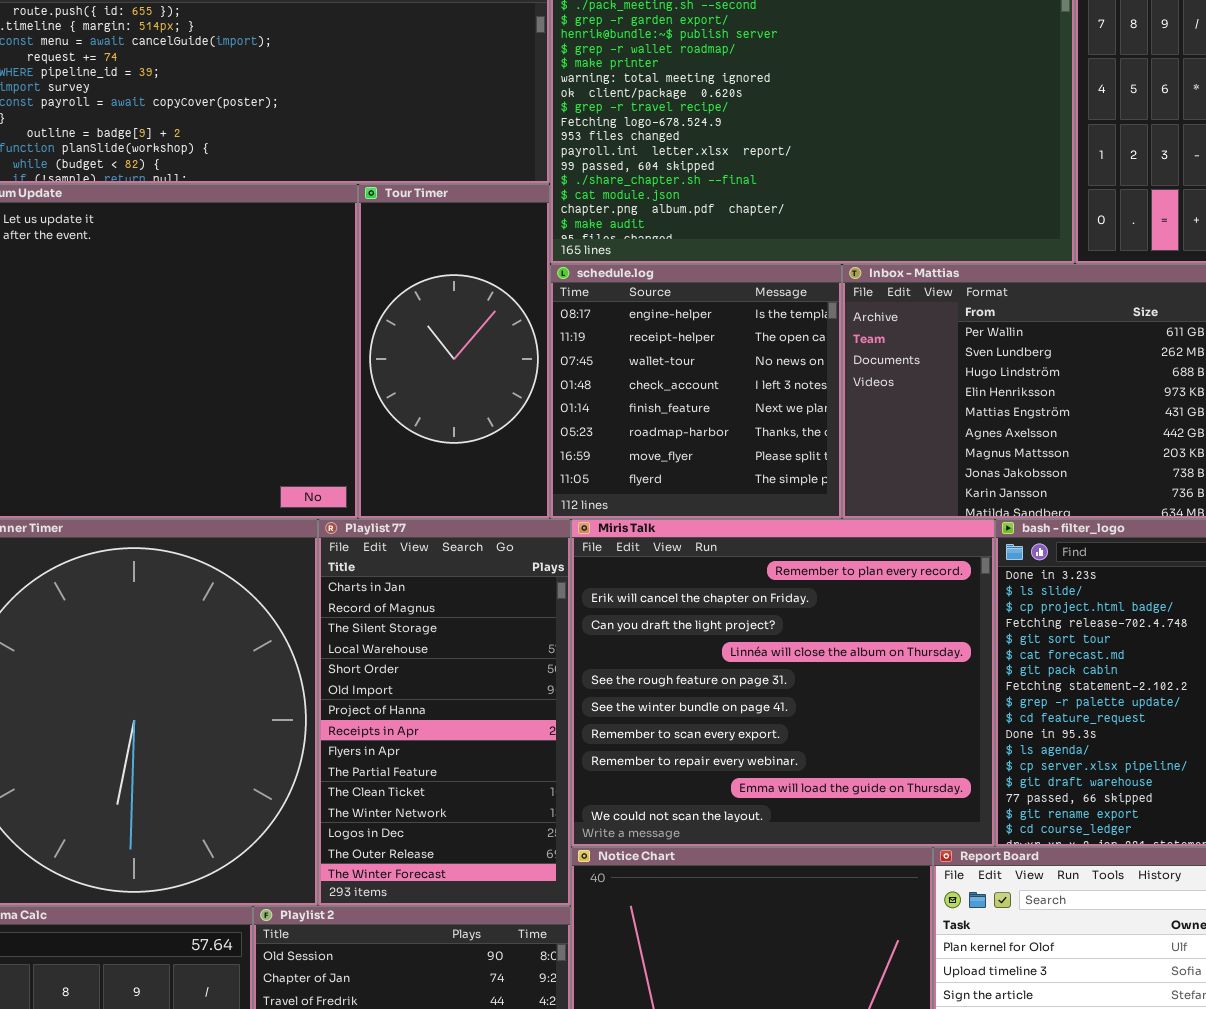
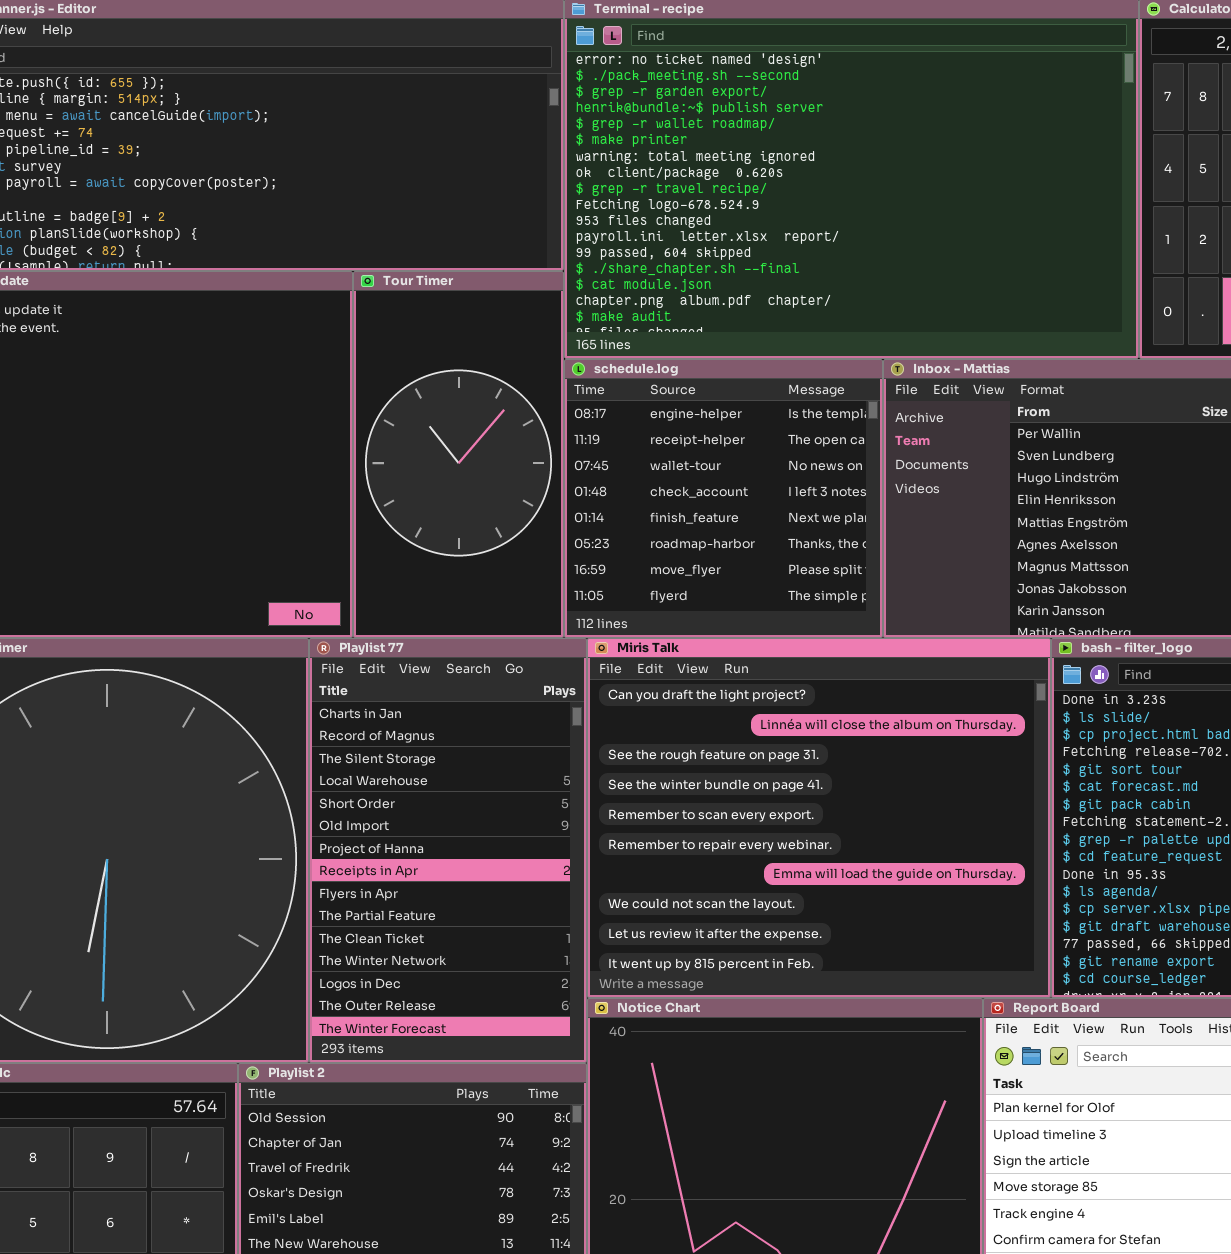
Miris Talk: [571,519,995,847] -> [587,638,1051,998], scrolled down 2 rows

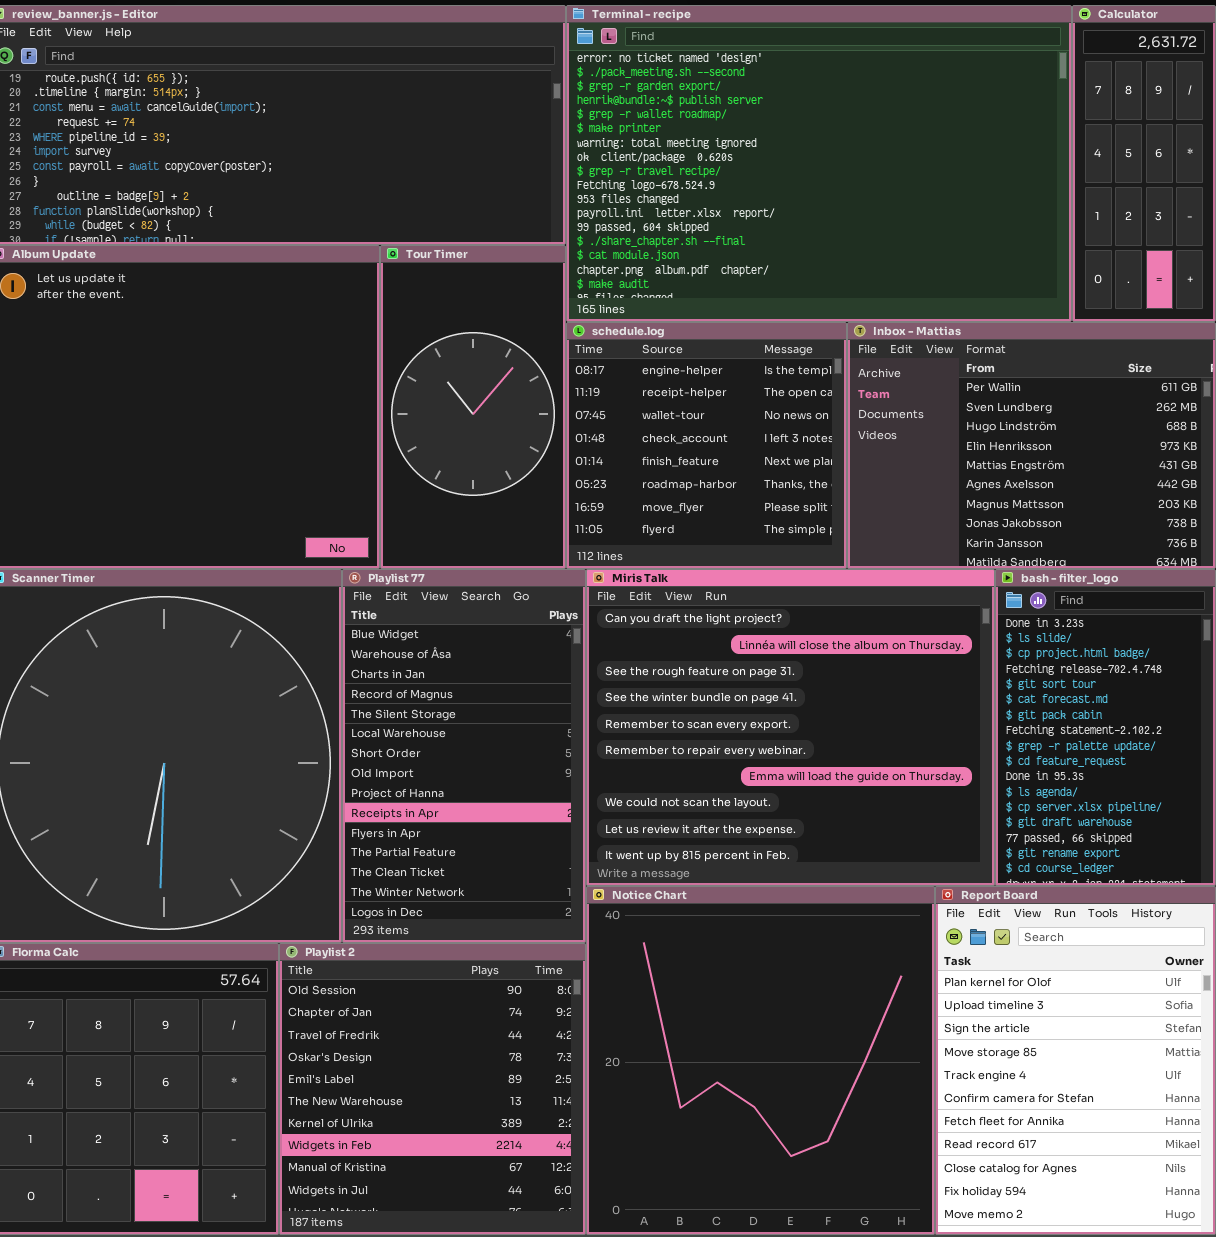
Playlist 77: [309,638,587,1063] -> [342,569,586,943], scrolled up 2 rows

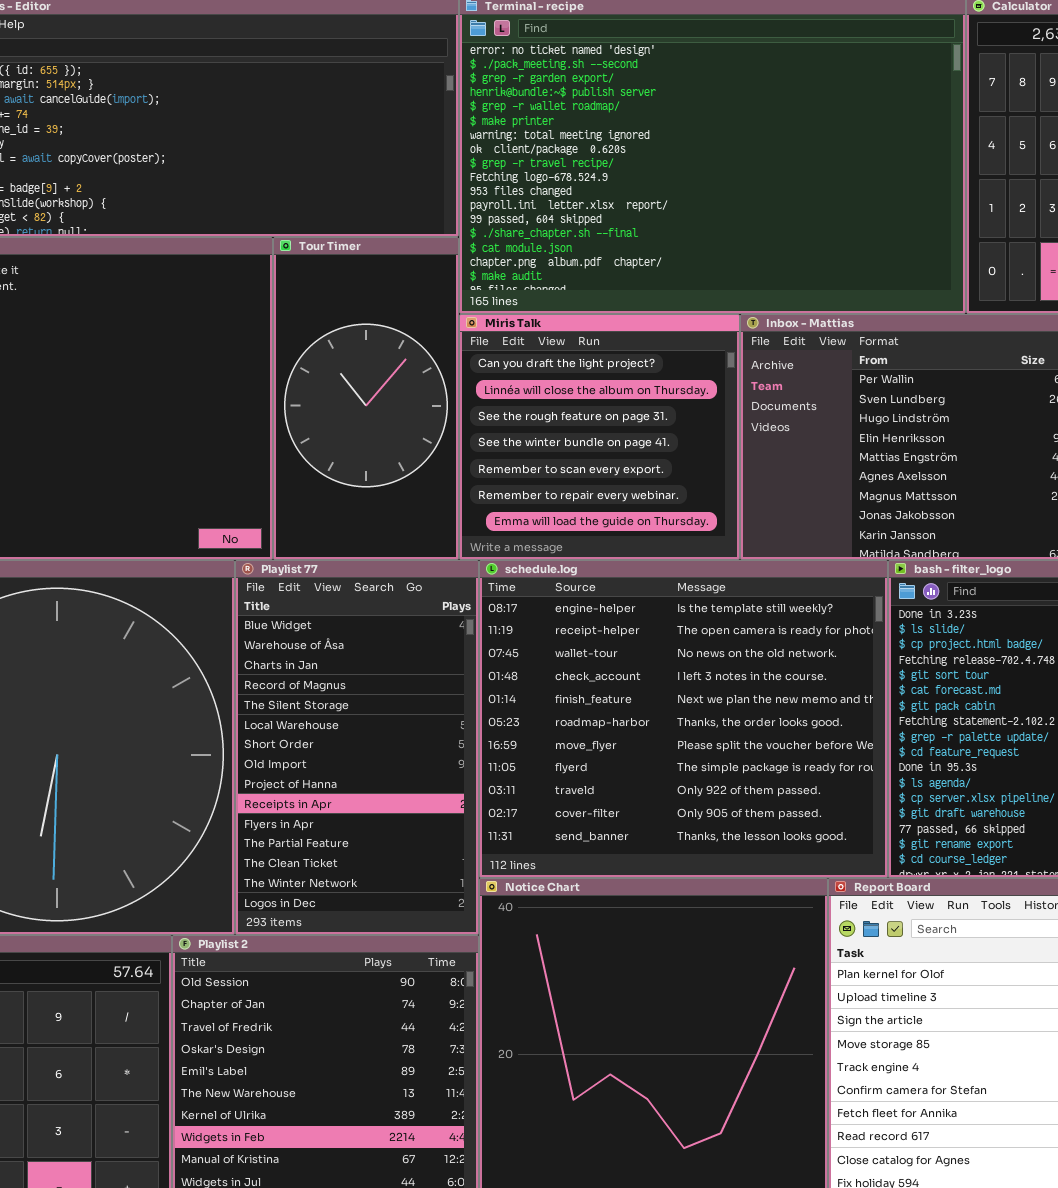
schedule.log: [566,322,847,569] -> [479,560,888,878], moved, resized
Miris Talk: [586,569,995,886] -> [459,314,740,560], moved, resized

